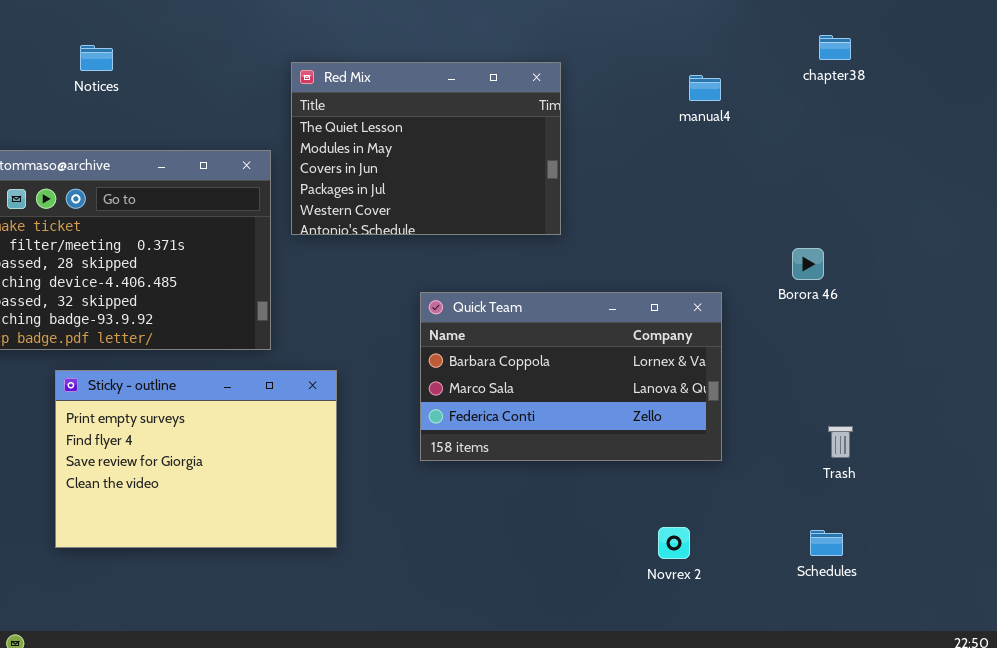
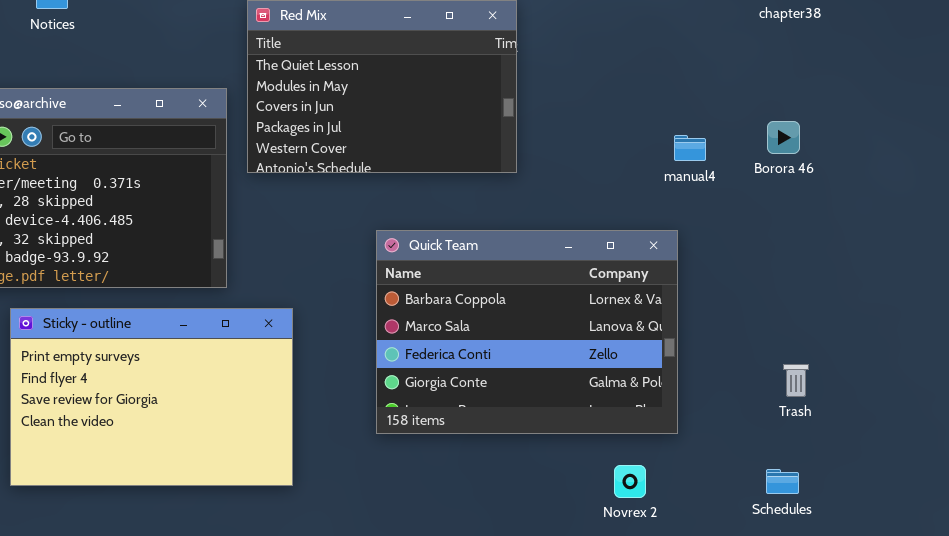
manual4: [689,75,721,101] -> [674,135,706,161], moved
Borora 46: [792,248,824,280] -> [767,121,800,154], moved
Quick Team: [420,292,722,461] -> [376,230,678,434], resized

